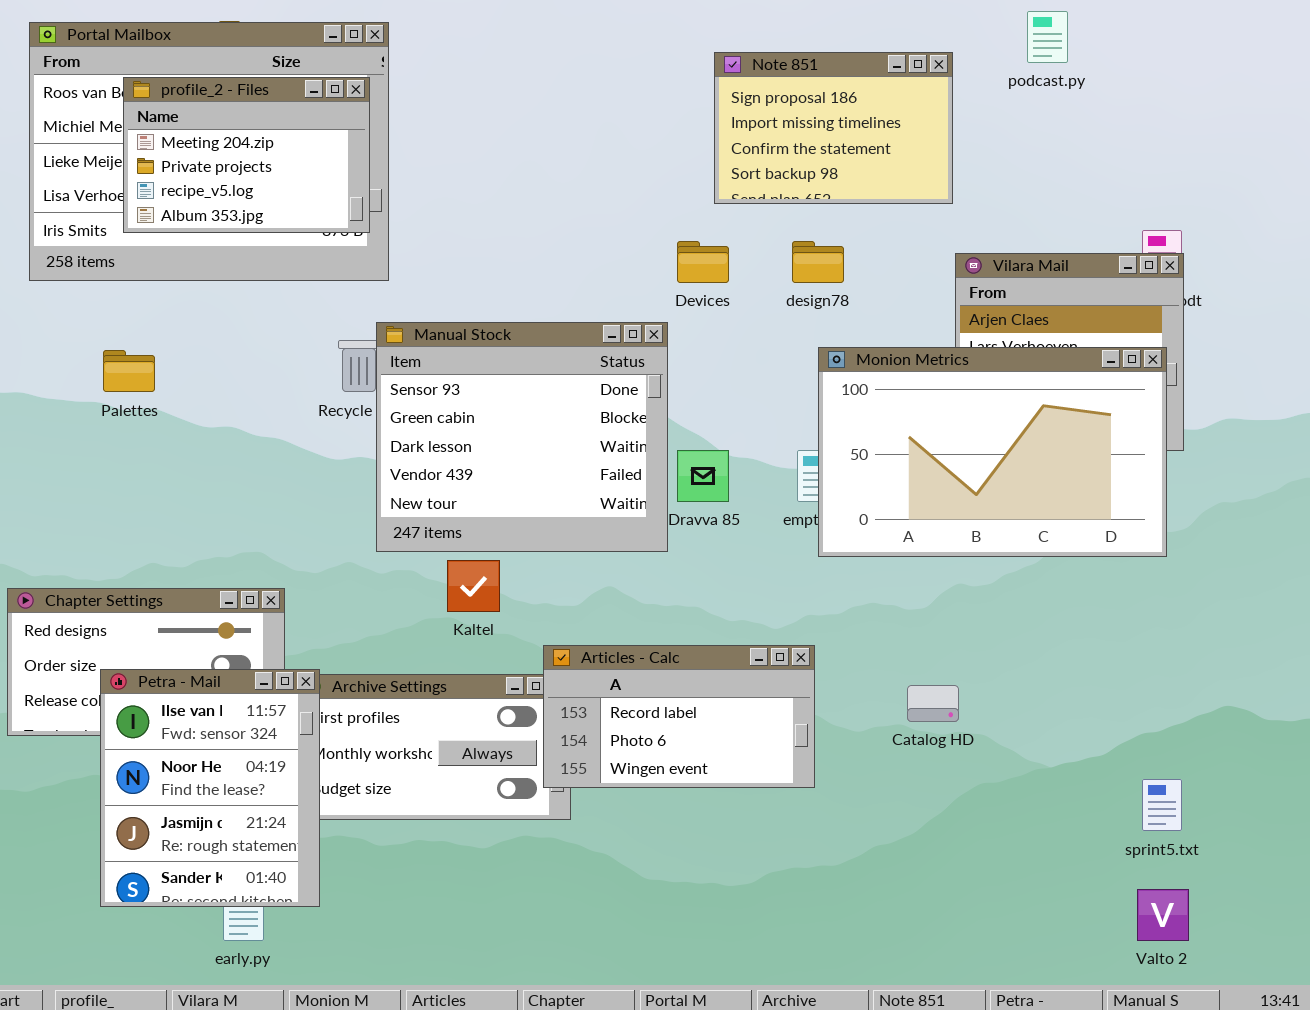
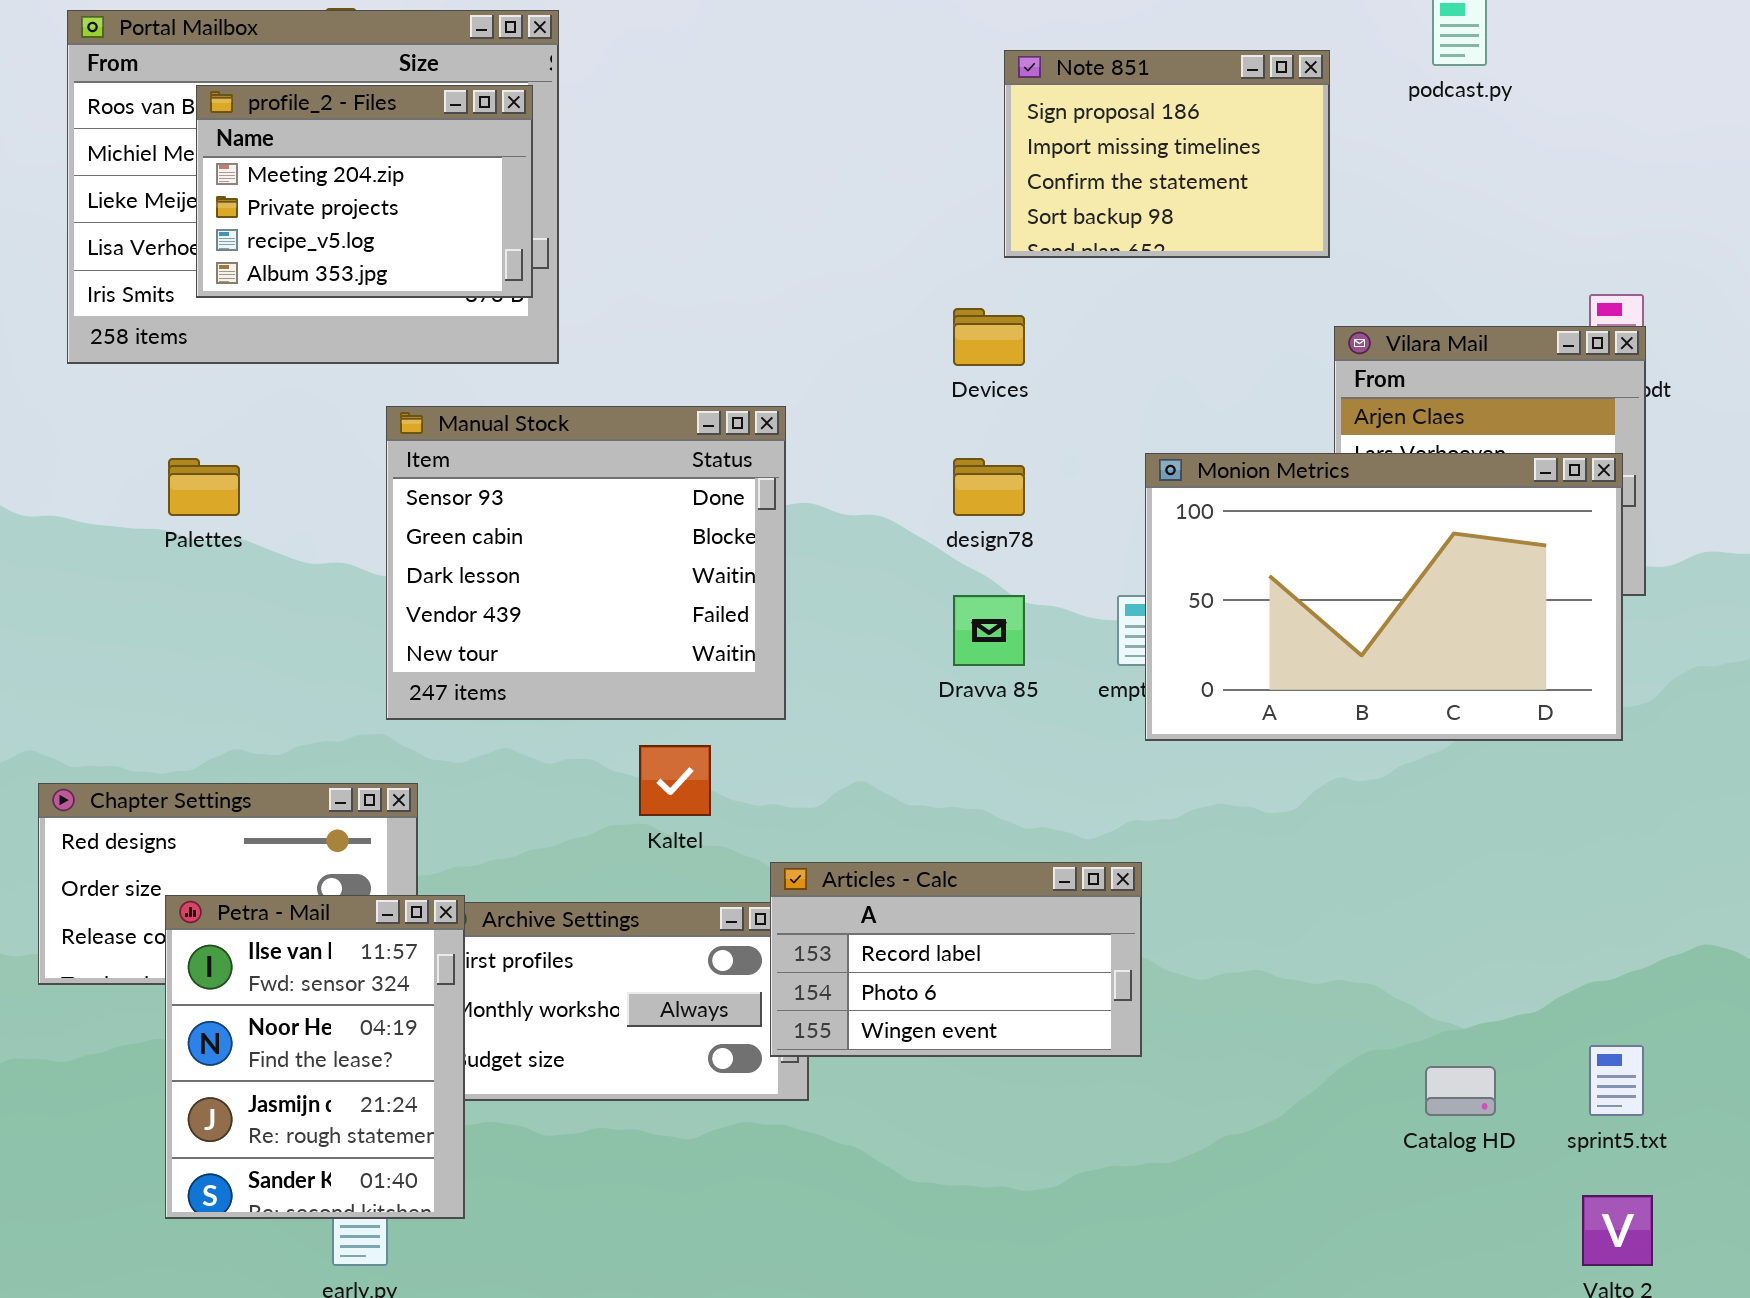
design78: [792,241,844,283] -> [953,458,1025,516], moved
Manual Stock: [376,322,668,552] -> [386,406,786,720], moved
Catalog HD: [907,685,959,722] -> [1425,1066,1496,1116], moved

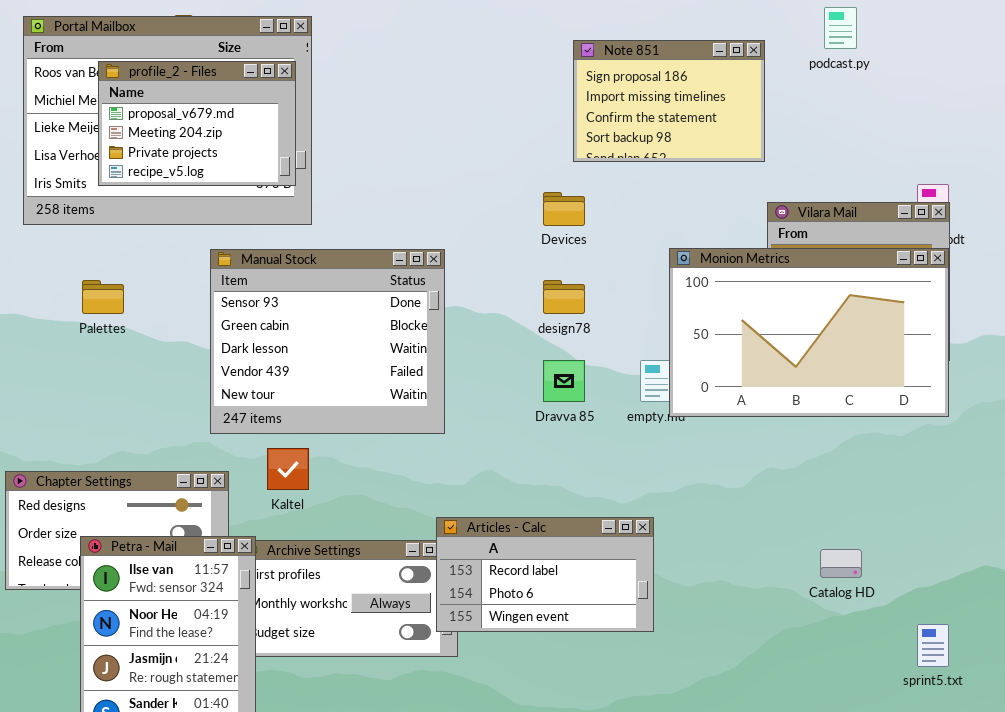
profile_2 - Files: [196,85,533,298] -> [98,61,296,186], scrolled up 1 row
Monion Metrics: [1145,453,1623,741] -> [669,248,949,417], moved
Kaltel: [639,745,711,816] -> [267,448,309,490], moved
Catalog HD: [1425,1066,1496,1116] -> [820,549,862,578], moved

